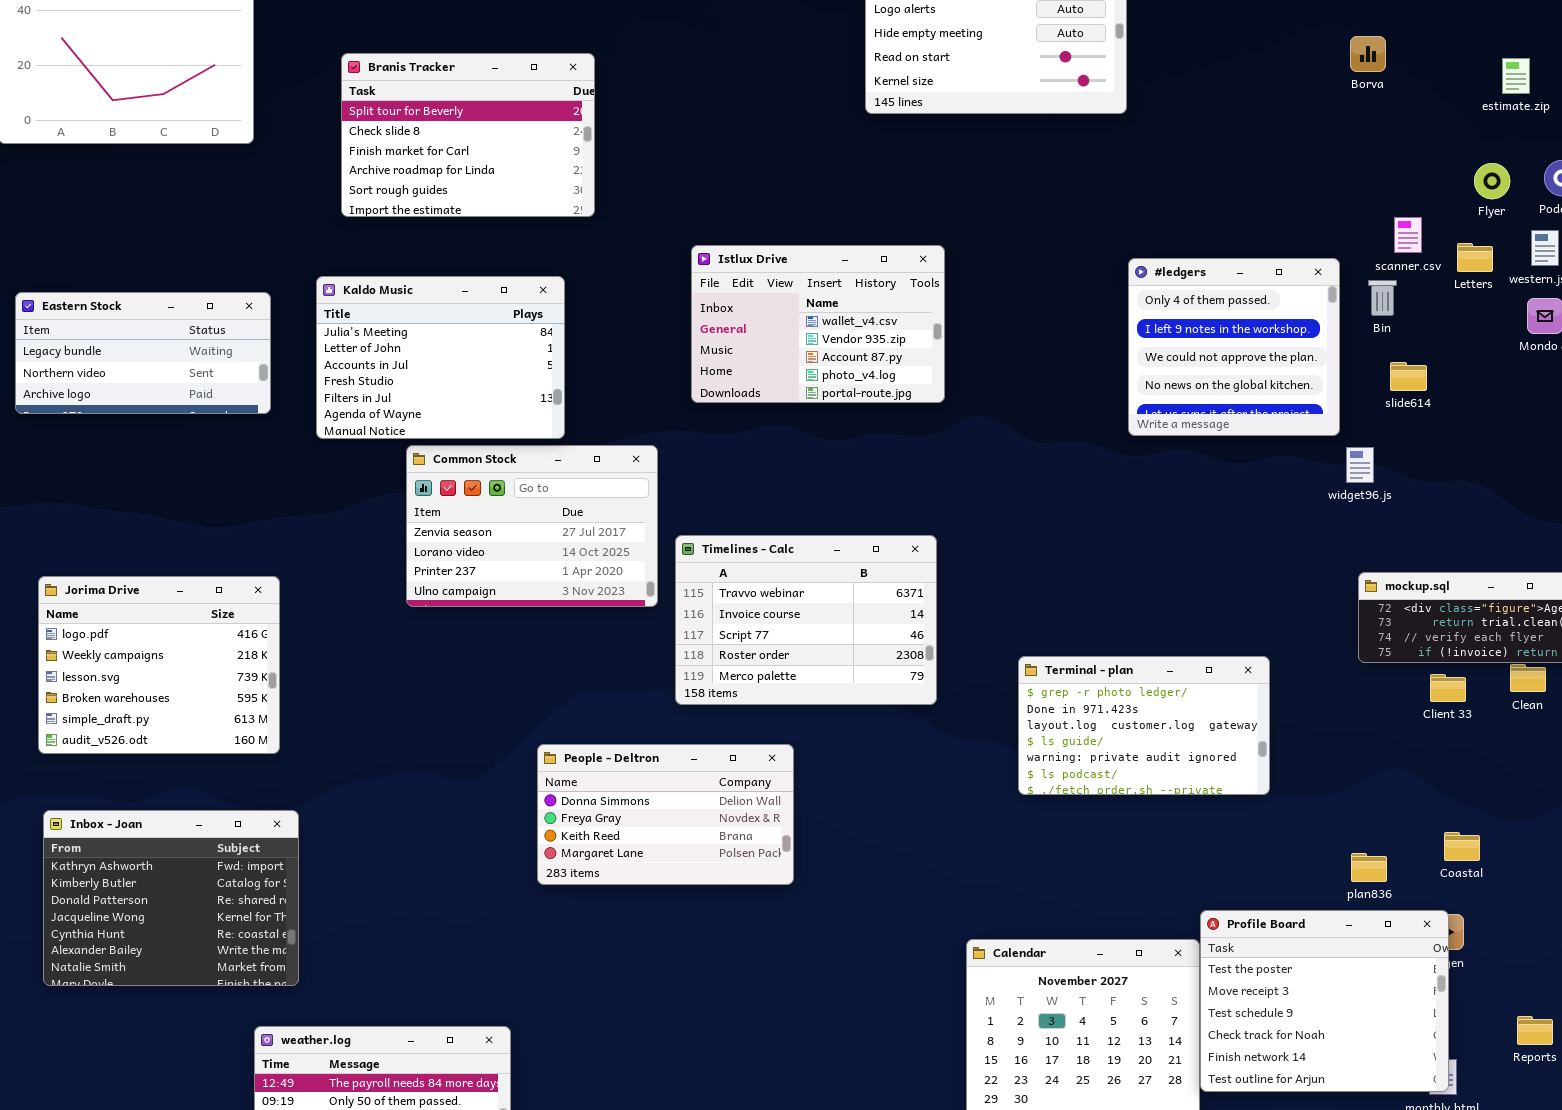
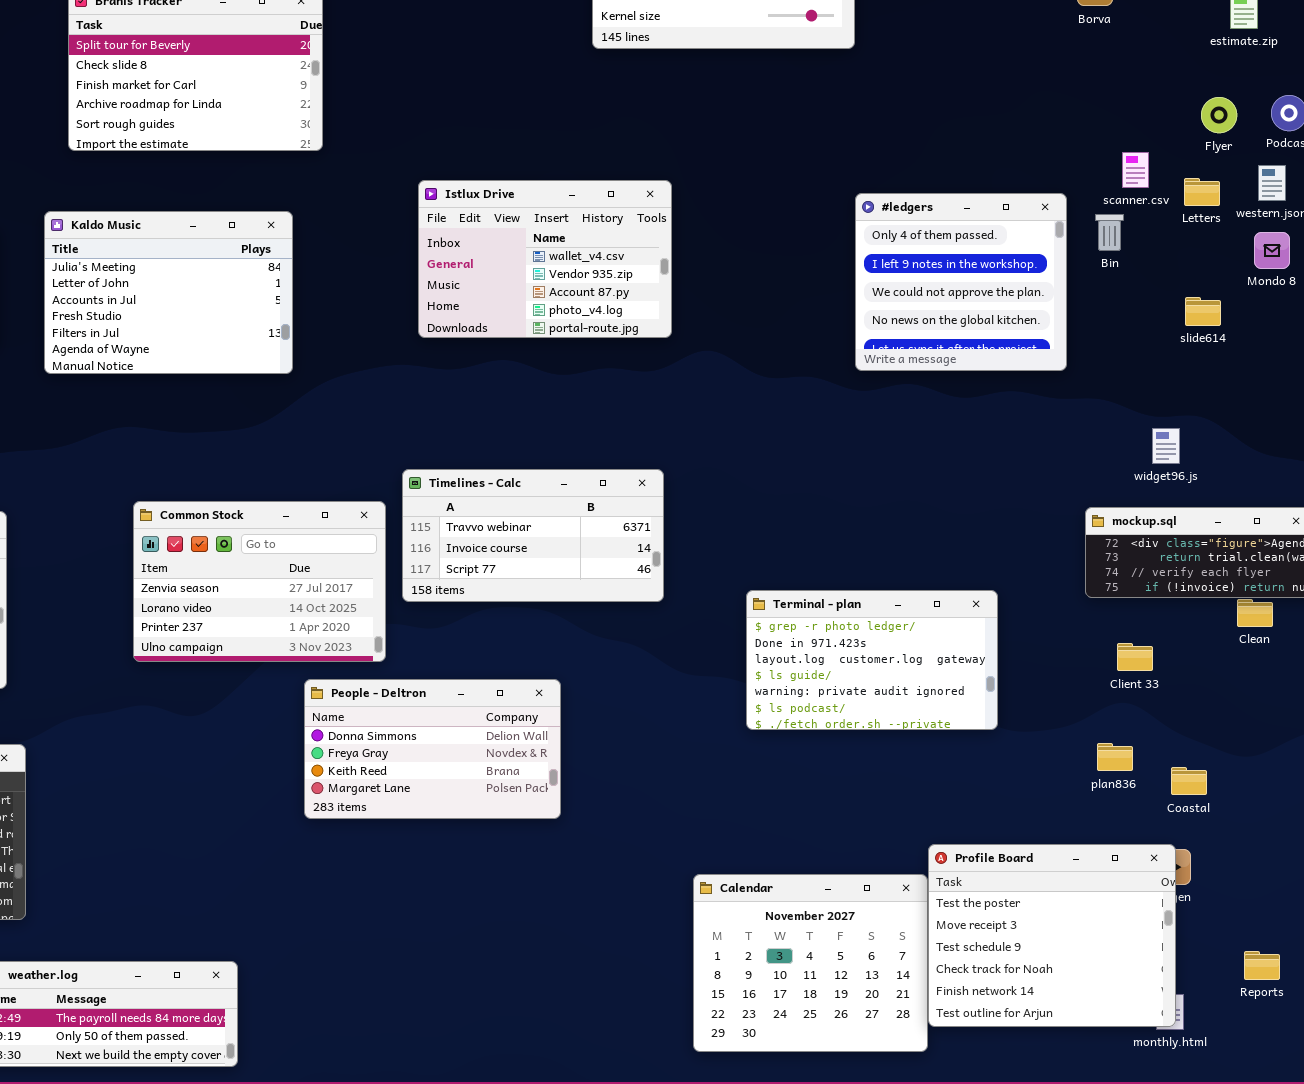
slide614: [1390,362,1427,391] -> [1185,297,1221,326], moved
Common Stock: [406,445,658,607] -> [133,501,386,662], moved
widget96.js: [1346,447,1374,483] -> [1152,428,1180,464], moved
Timelines - Calc: [675,535,937,705] -> [402,469,664,602], resized
Client 33: [1430,674,1466,702] -> [1117,643,1153,671], moved
People - Deltron: [537,744,794,885] -> [304,679,561,819], moved
plan836: [1351,853,1387,882] -> [1097,743,1133,771], moved

